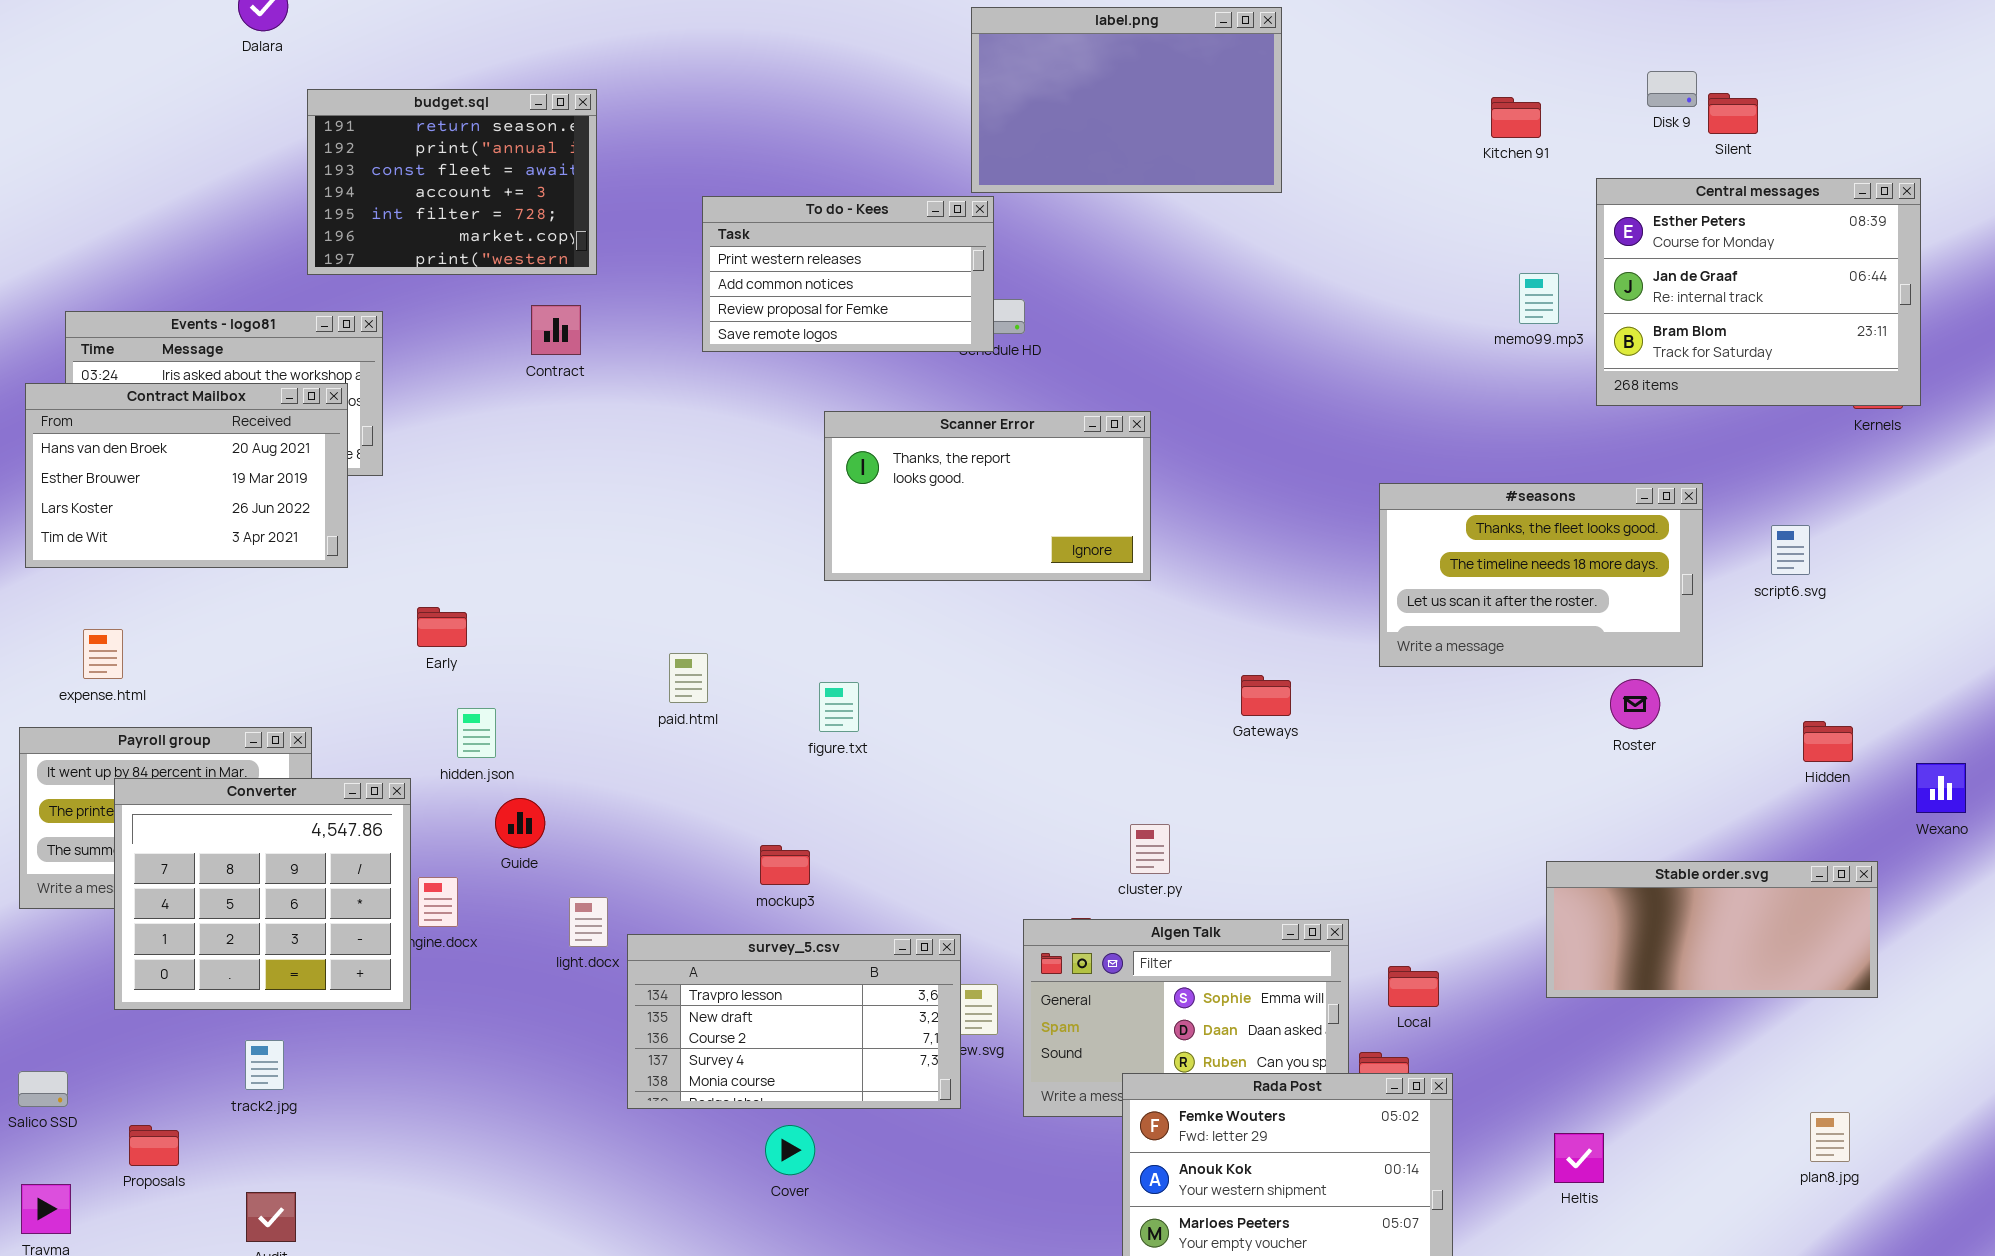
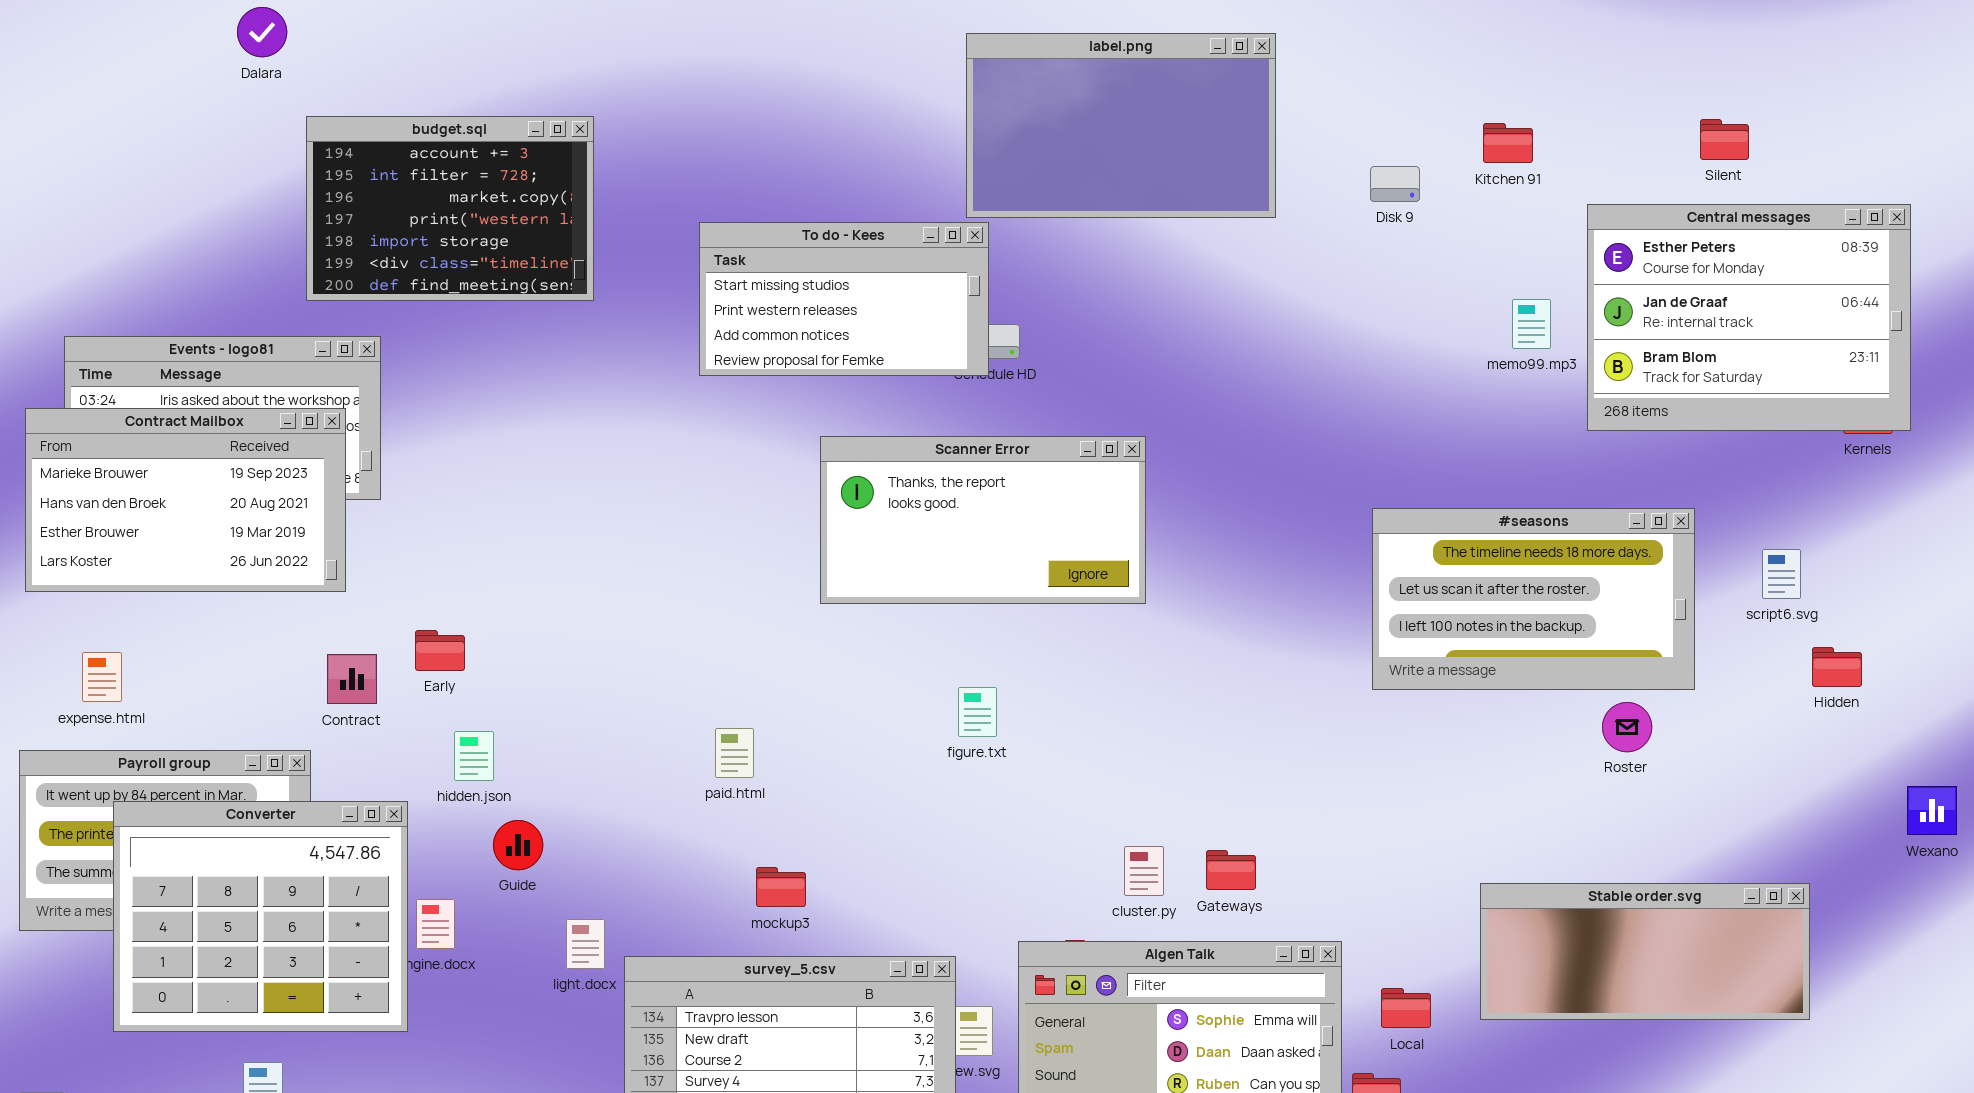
Disk 9: [1647,71,1697,107] -> [1370,166,1420,202], moved
budget.sql: [307,89,597,275] -> [306,116,594,301], scrolled down 3 rows
To do - Kees: [702,196,994,352] -> [699,222,989,376], scrolled up 1 row
Contract: [531,305,581,355] -> [327,654,377,704], moved
Contract Mailbox: [25,383,348,568] -> [25,408,346,592], scrolled up 1 row
#seasons: [1379,483,1703,667] -> [1372,508,1695,690], scrolled down 1 row
paid.html: [669,653,708,703] -> [715,728,754,778], moved
Gateways: [1241,675,1291,716] -> [1206,850,1256,890], moved
figure.txt: [819,682,859,732] -> [958,687,997,737], moved
Hidden: [1803,721,1853,762] -> [1812,647,1862,687], moved
Stable order.svg: [1546,861,1878,998] -> [1480,883,1810,1020], moved

